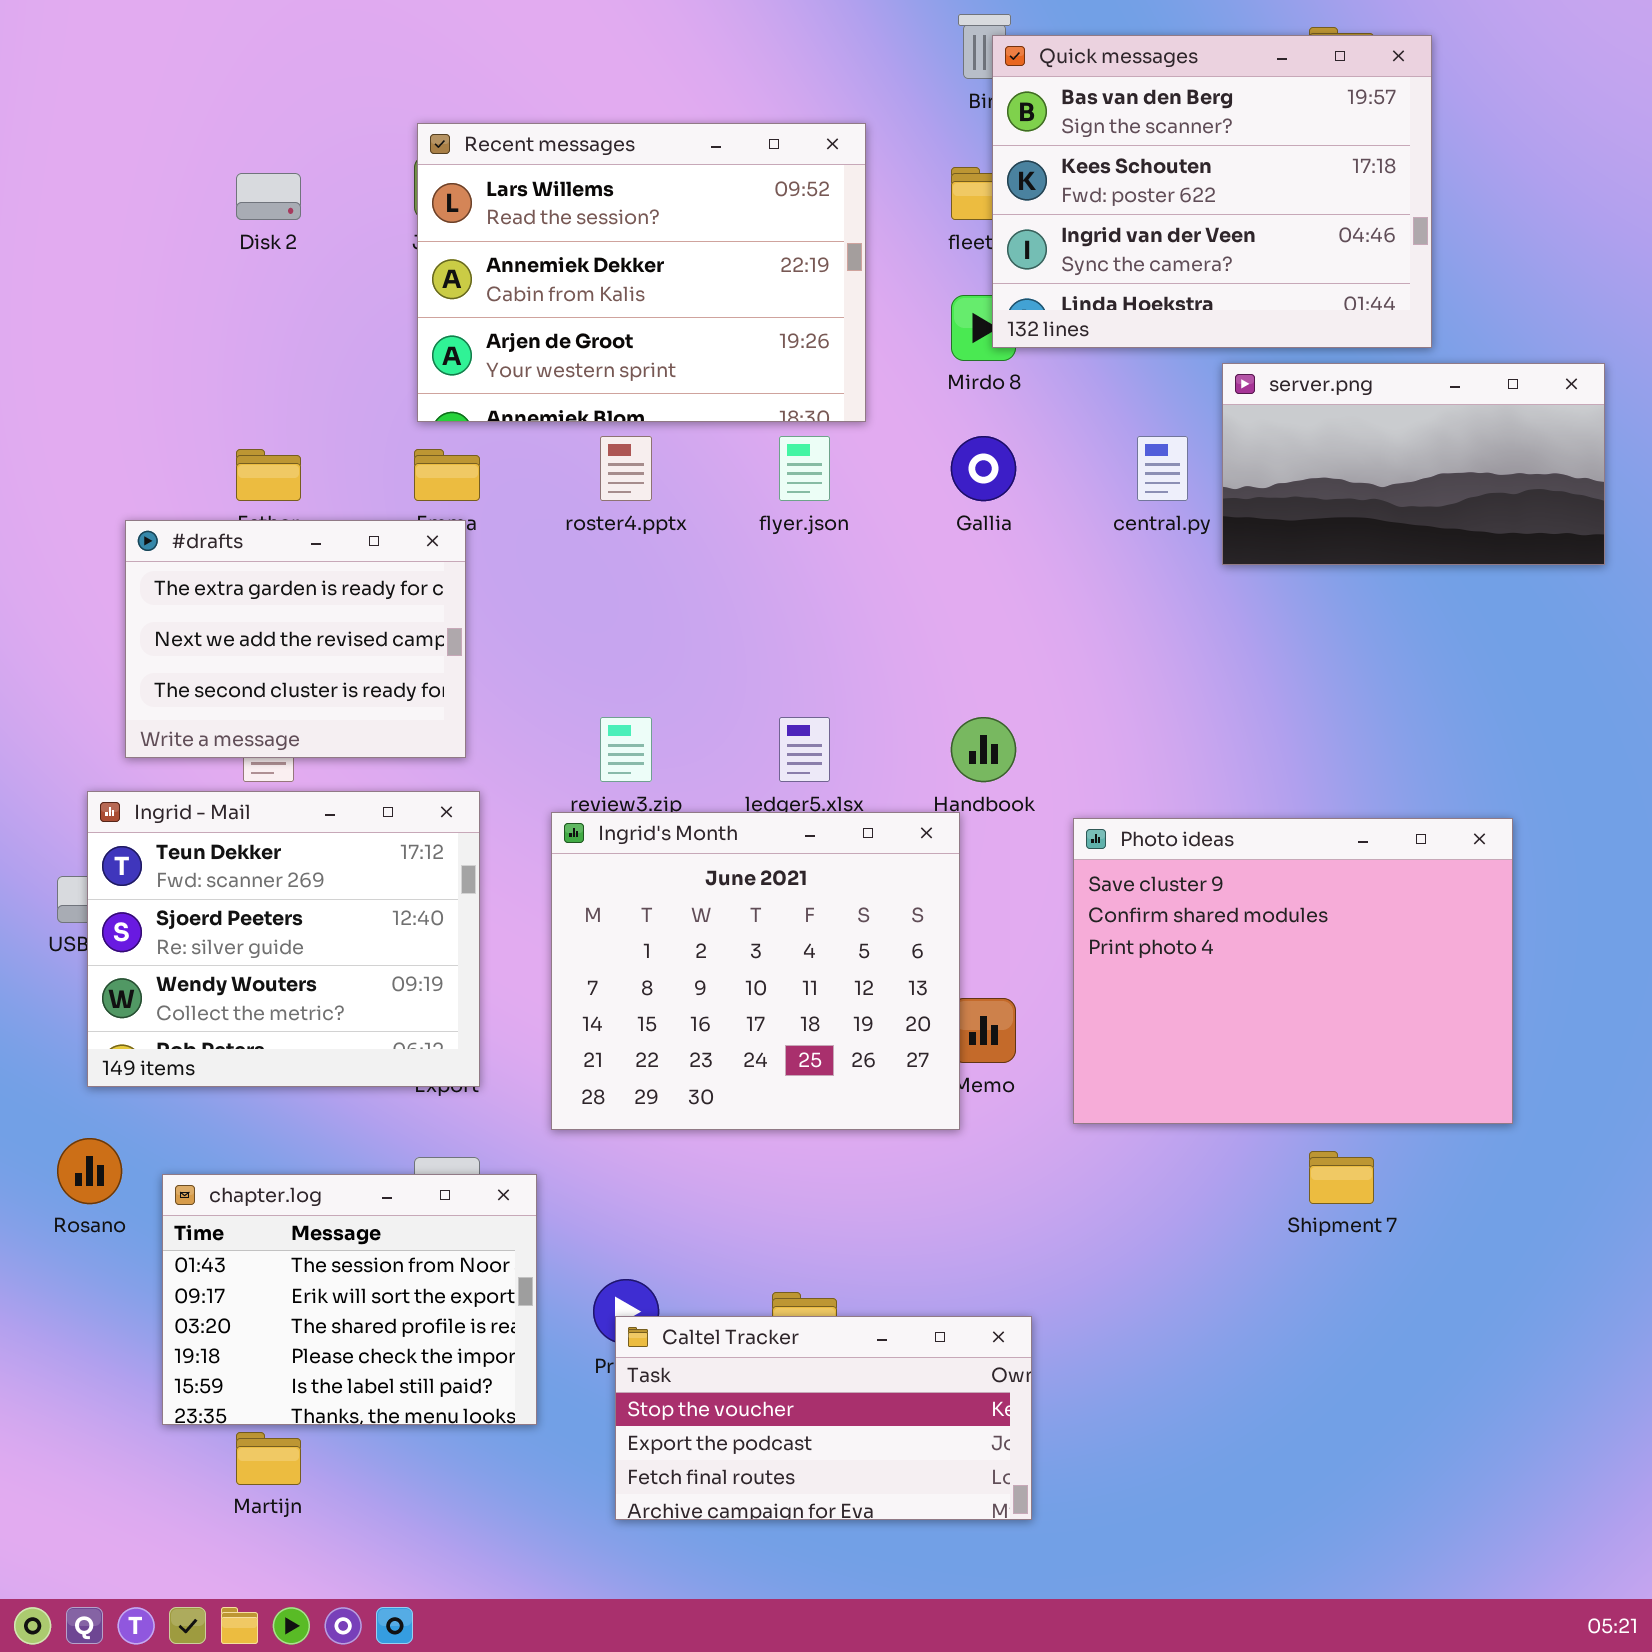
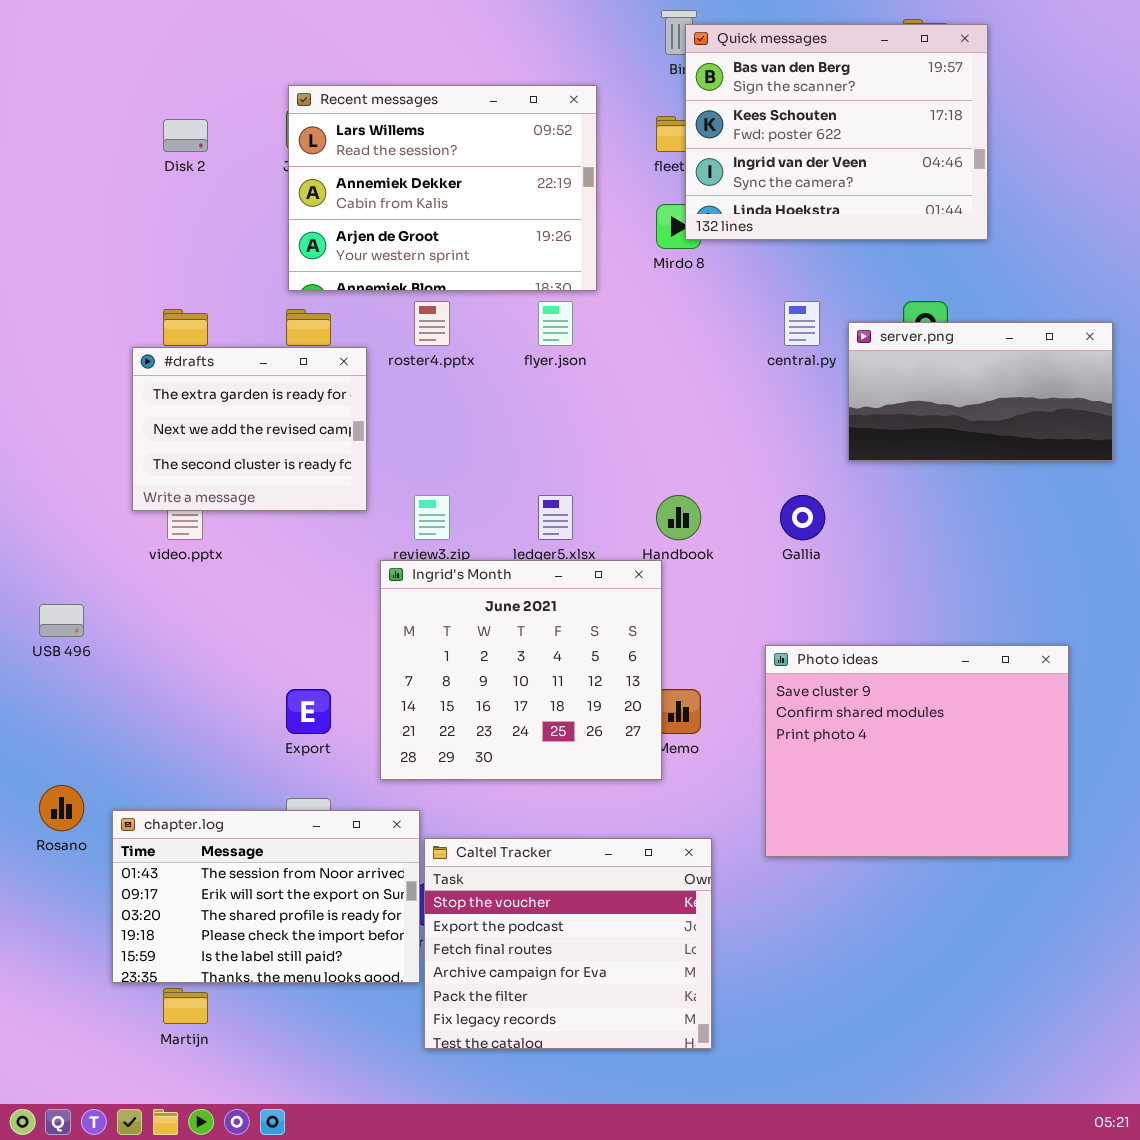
server.png: [1222,363,1605,565] -> [848,322,1113,461], moved
Gallia: [951,436,1016,501] -> [780,495,825,540], moved
#drafts: [125,520,466,758] -> [132,347,367,511], moved
Ingrid - Mail: [87,791,480,1087] -> none, closed
Photo ideas: [1073,818,1513,1124] -> [765,645,1069,857], moved
chapter.log: [162,1174,537,1425] -> [112,810,420,983], resized
Caltel Tracker: [615,1316,1032,1520] -> [424,838,712,1049], resized

